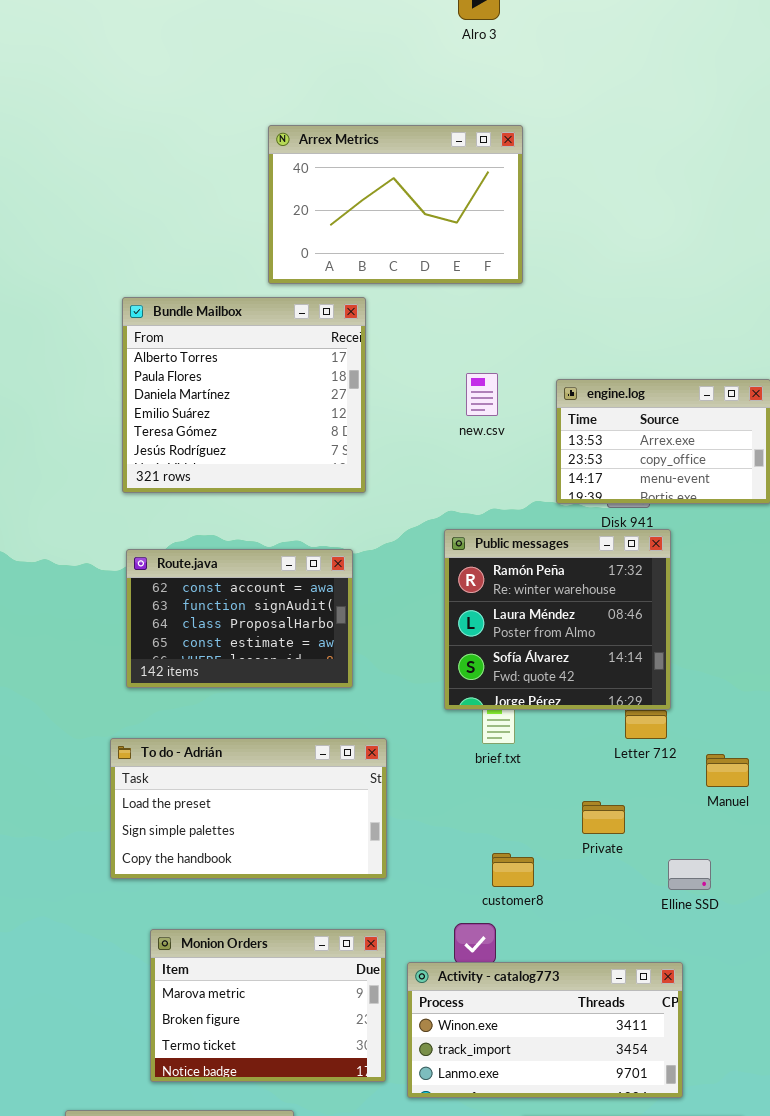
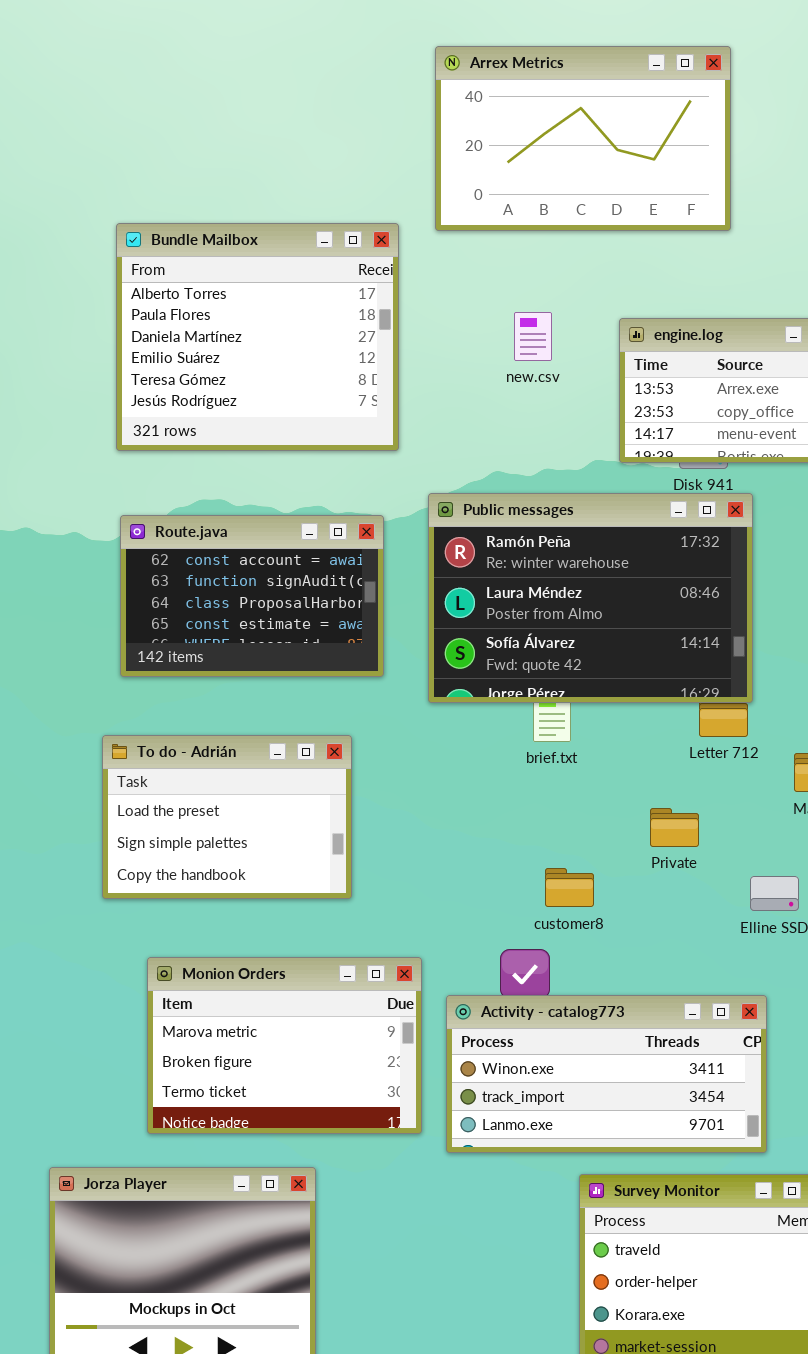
Arrex Metrics: [268,125,523,284] -> [435,46,731,231], moved
Public messages: [444,529,671,710] -> [428,493,753,703], resized
To do - Adrián: [110,738,387,879] -> [102,735,352,899], resized

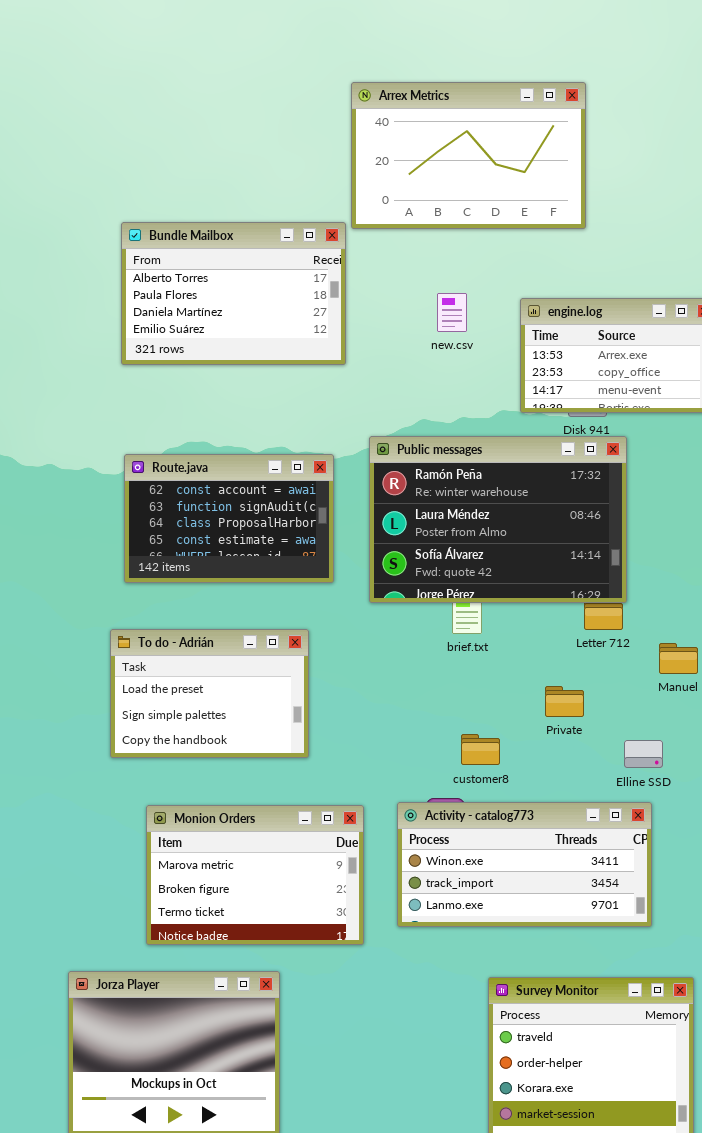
Arrex Metrics: [435,46,731,231] -> [351,82,586,229], moved
Bundle Mailbox: [116,223,399,451] -> [121,222,346,365], resized
Activity - catalog773: [446,995,767,1153] -> [397,802,652,927], moved

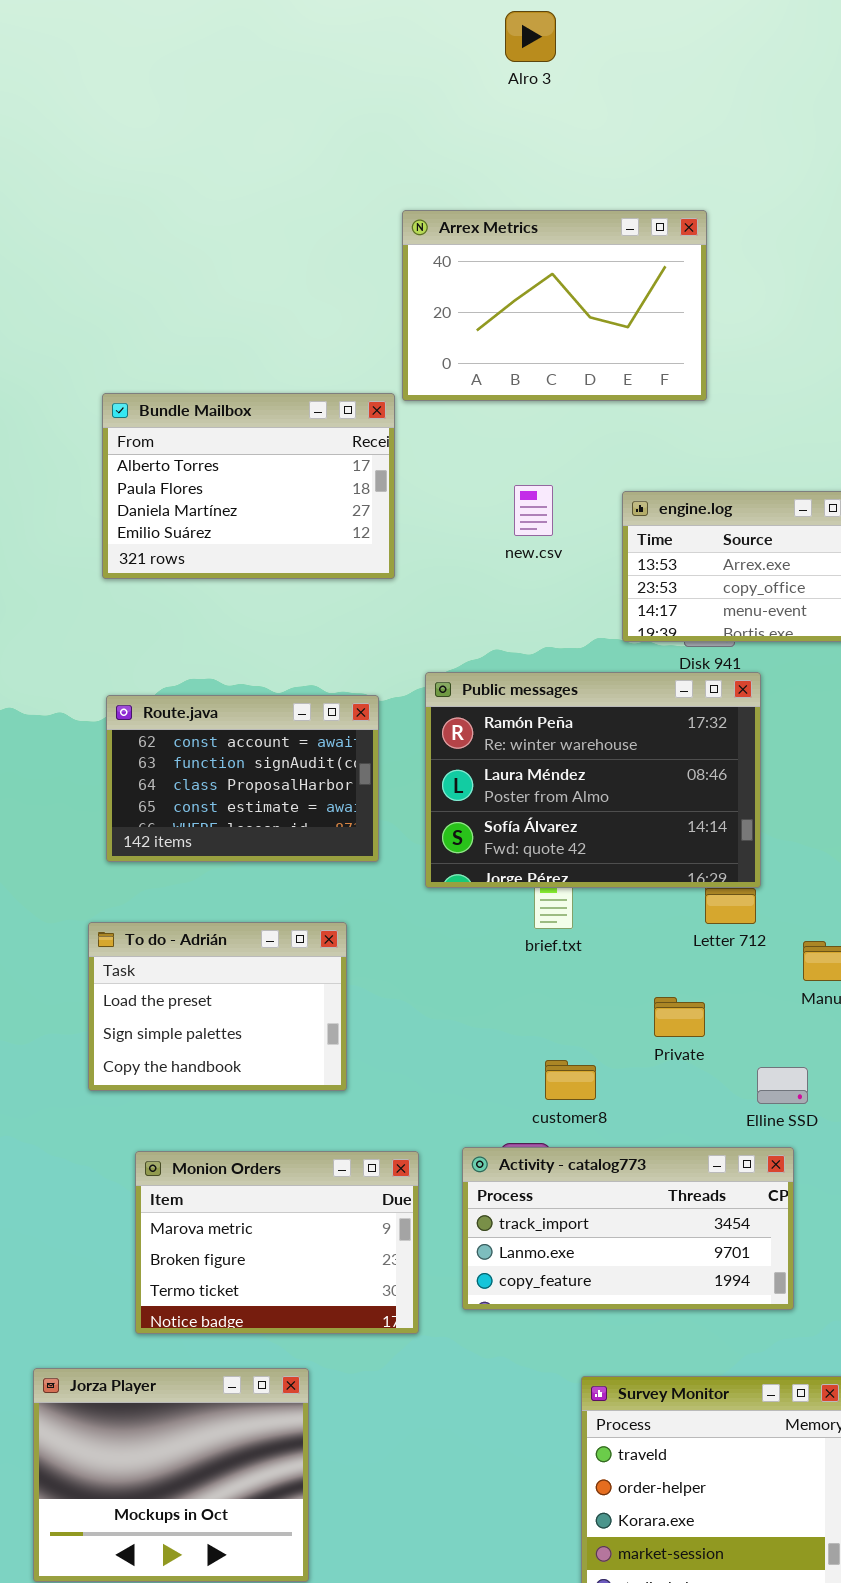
Activity - catalog773: [397,802,652,927] -> [462,1147,794,1310], scrolled down 1 row

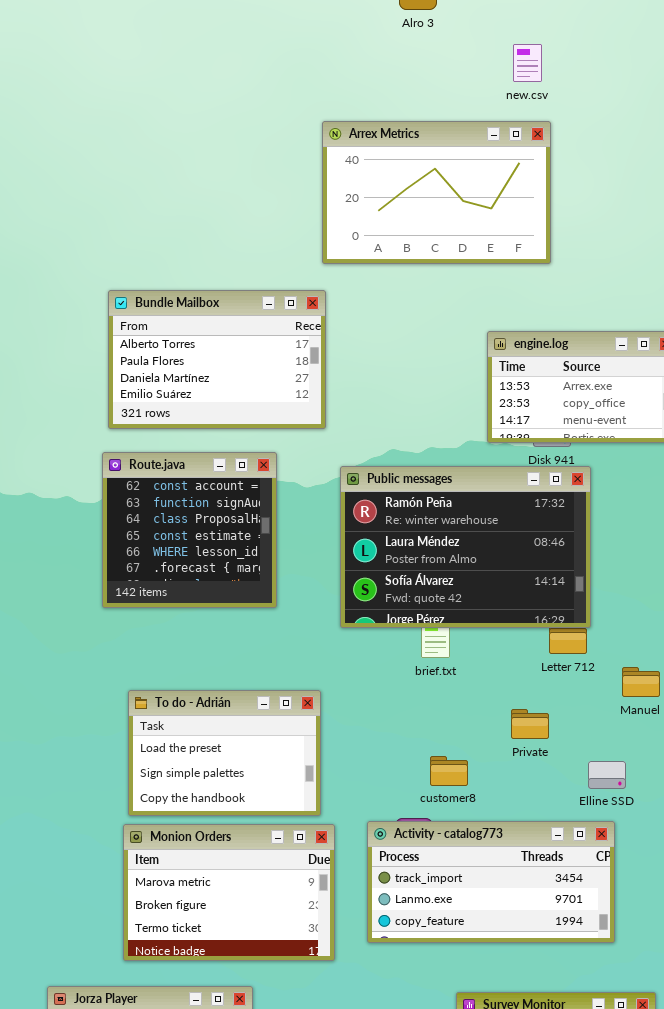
Bundle Mailbox: [102,393,395,579] -> [108,290,326,429], moved
new.csv: [514,485,553,536] -> [513,44,542,82], moved
Route.java: [106,695,379,862] -> [102,452,277,608], resized
To do - Adrián: [88,922,347,1091] -> [128,690,321,816], moved

